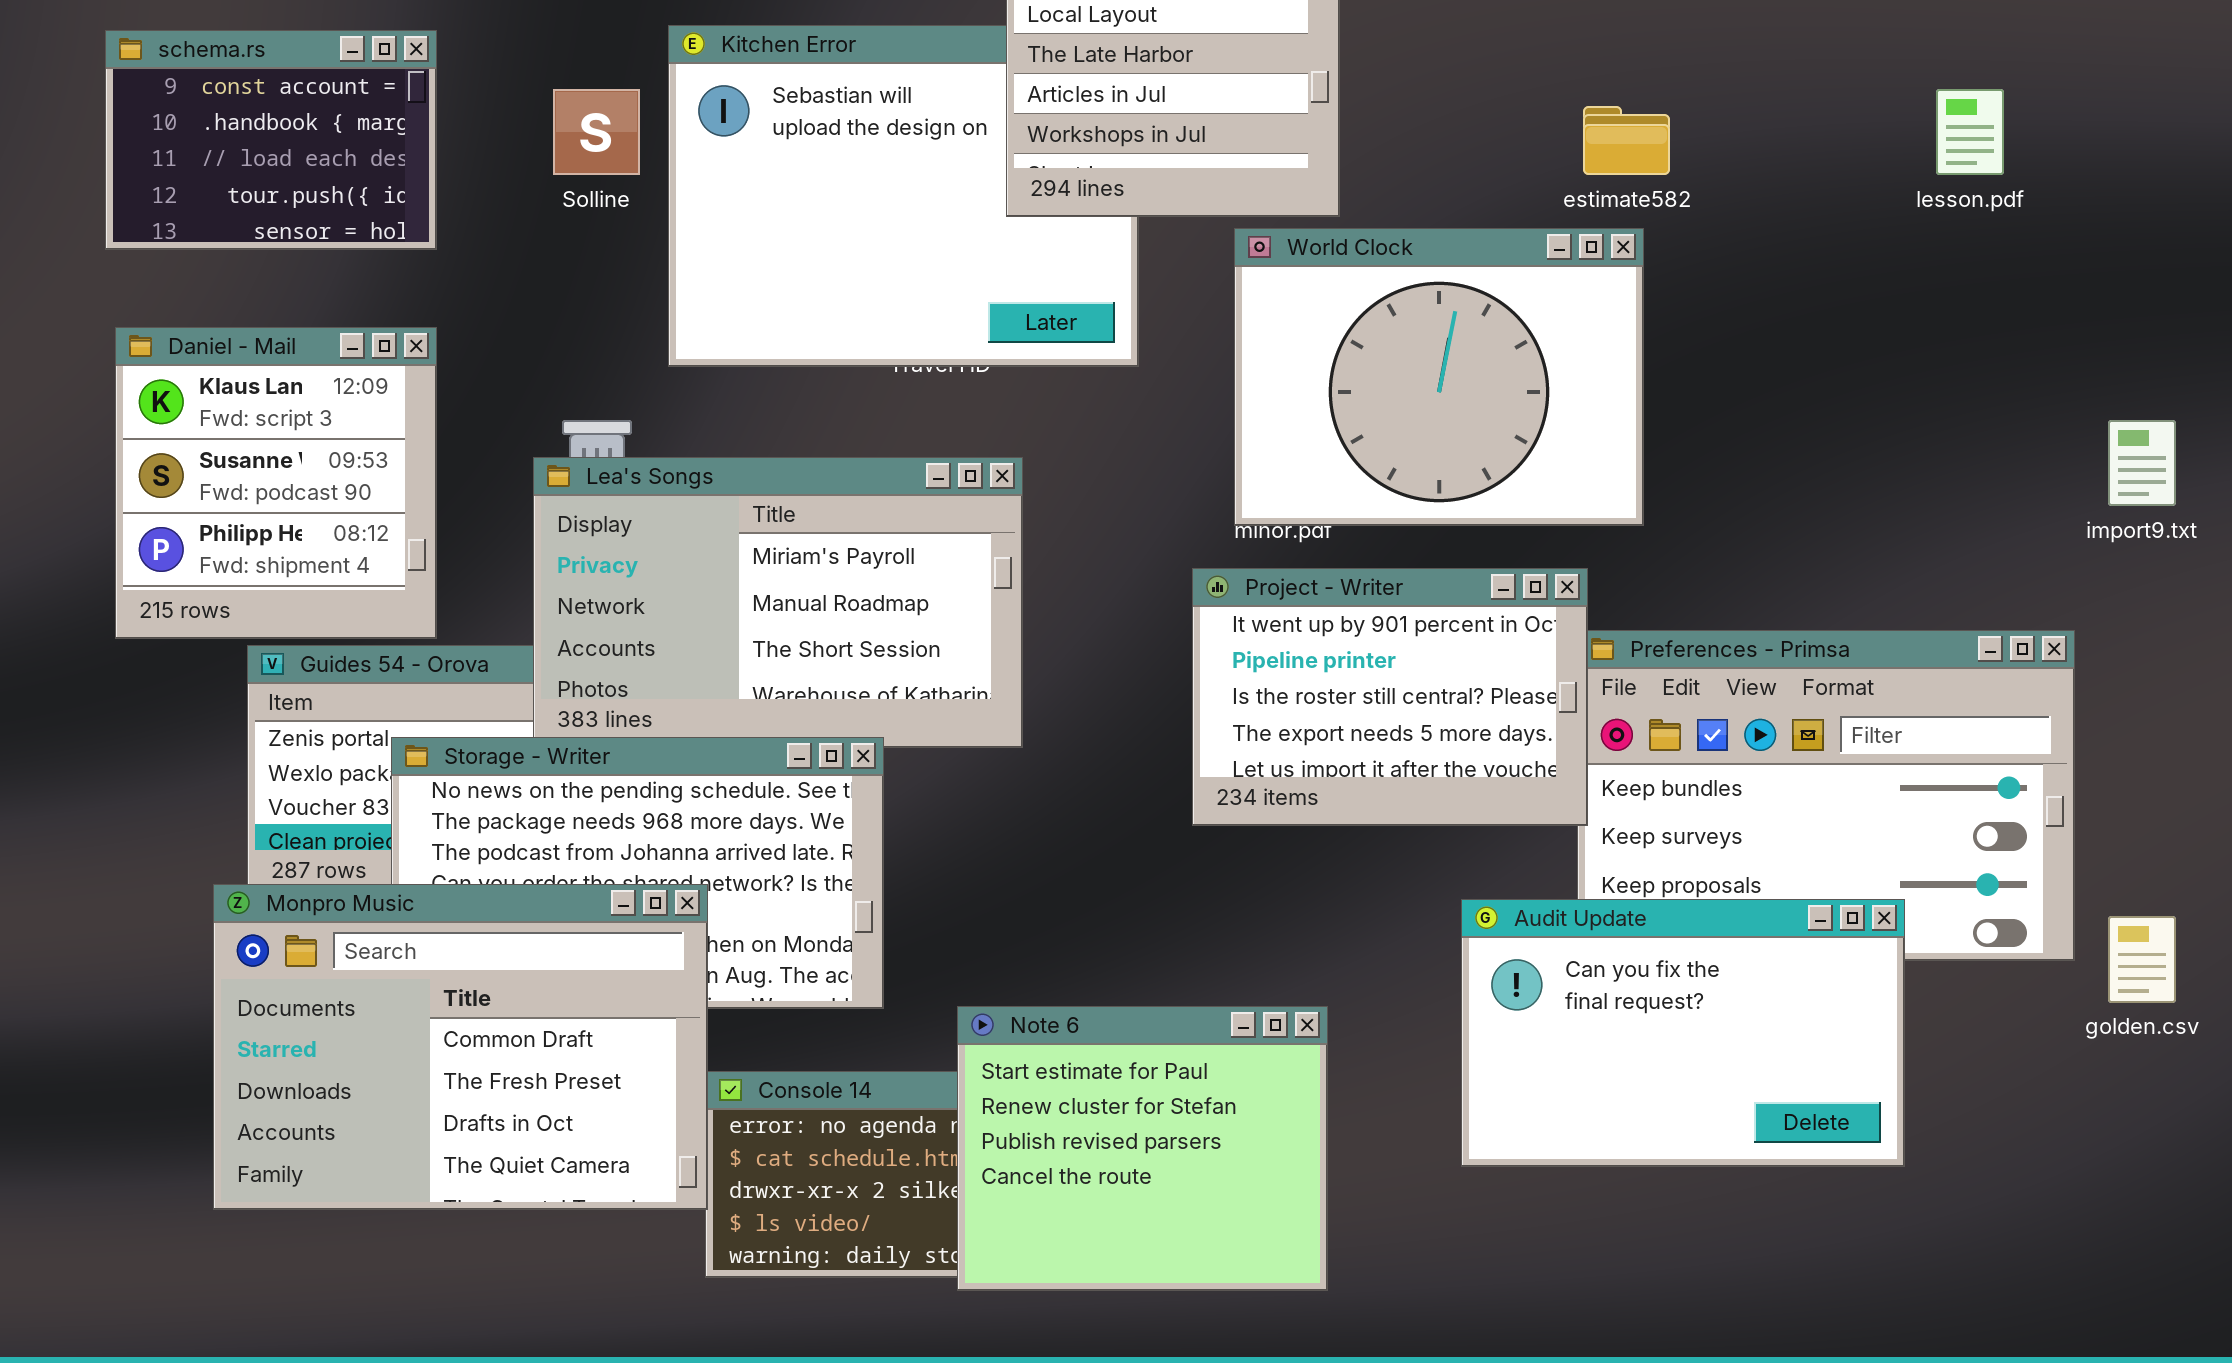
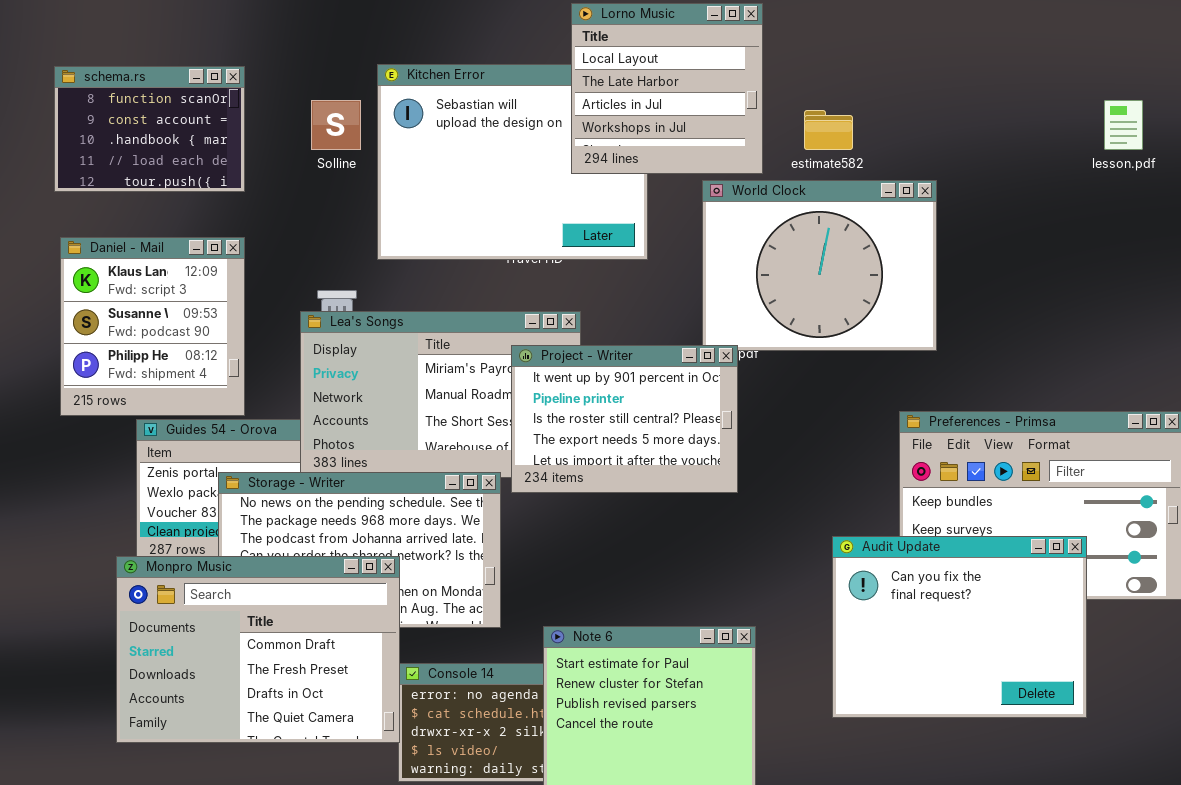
schema.rs: [105,30,437,250] -> [54,66,245,192], scrolled up 1 row
estimate582: [1583,106,1670,175] -> [804,110,853,150], moved
Project - Writer: [1192,568,1588,826] -> [511,345,738,493], moved
Audit Update: [1461,899,1905,1167] -> [832,536,1087,718], resized

